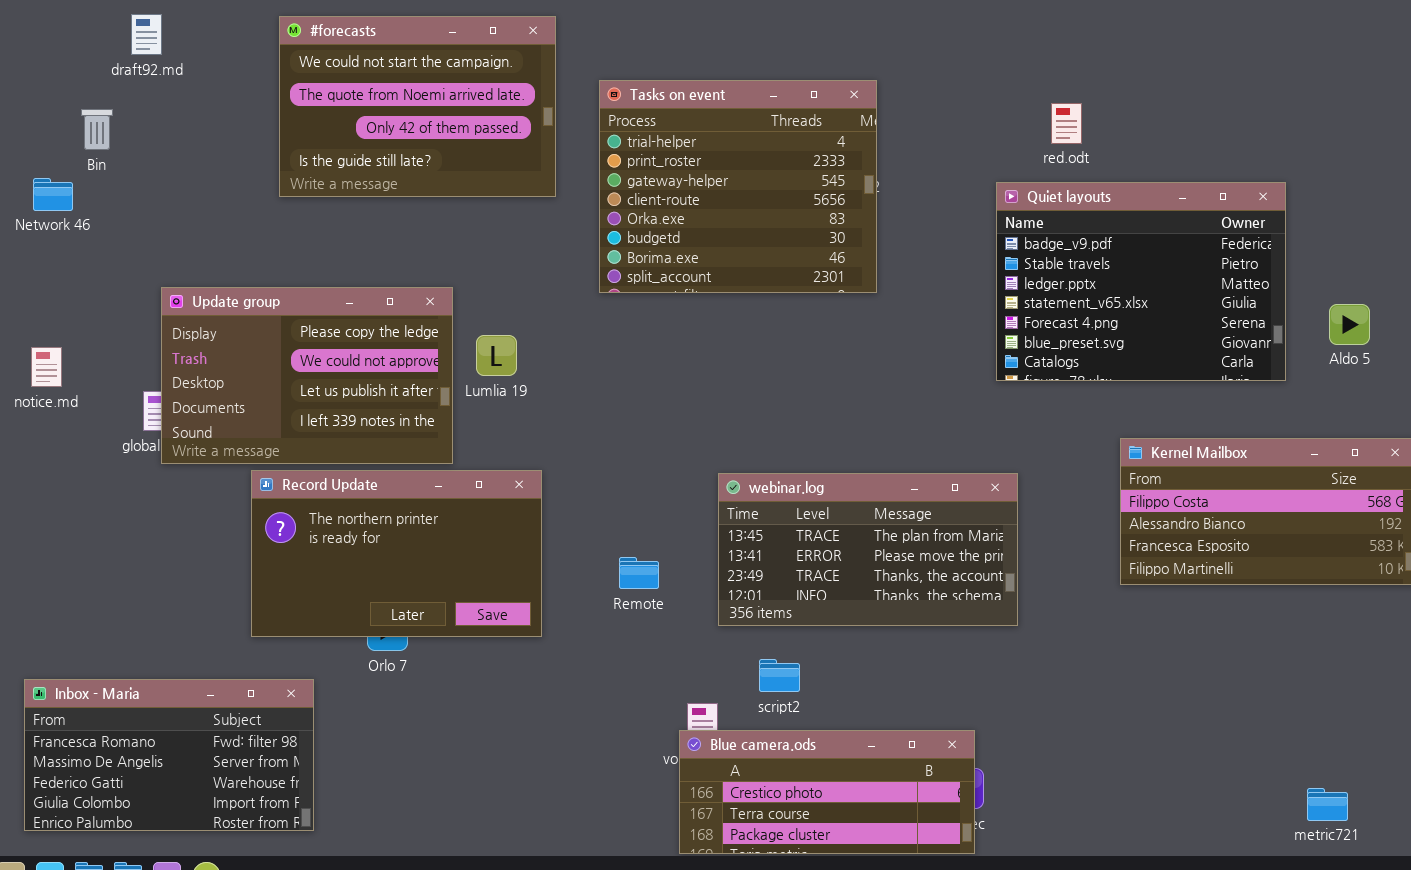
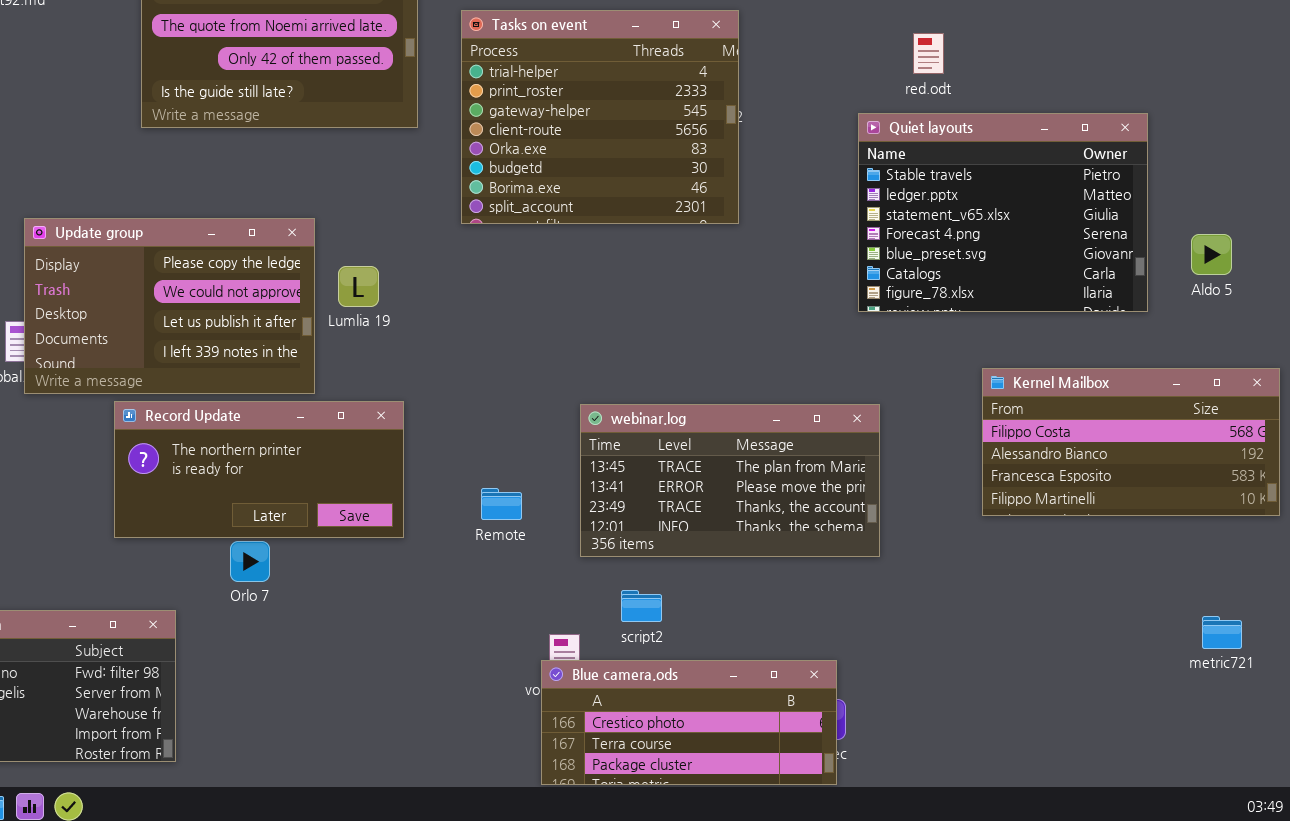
Quiet layouts: [996,182,1286,381] -> [858,113,1148,312], scrolled down 1 row
Record Update: [251,470,542,637] -> [114,401,404,538], resized
metric721: [1307,788,1348,821] -> [1202,616,1242,649], moved

